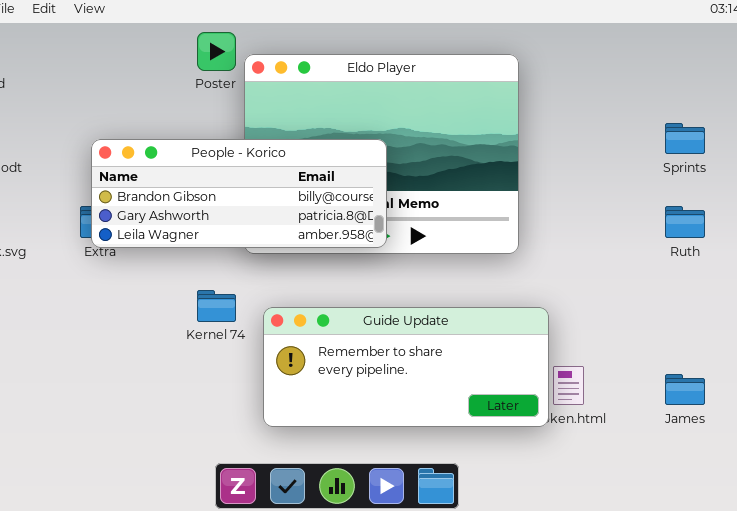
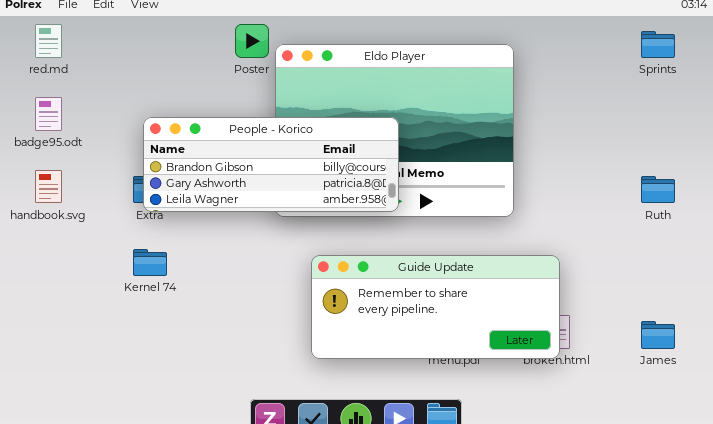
Sprints: [665,123,705,154] -> [641,31,675,58], moved
Kernel 74: [197,290,236,322] -> [133,249,167,276], moved
Guide Update: [263,307,549,427] -> [311,255,560,359], moved

